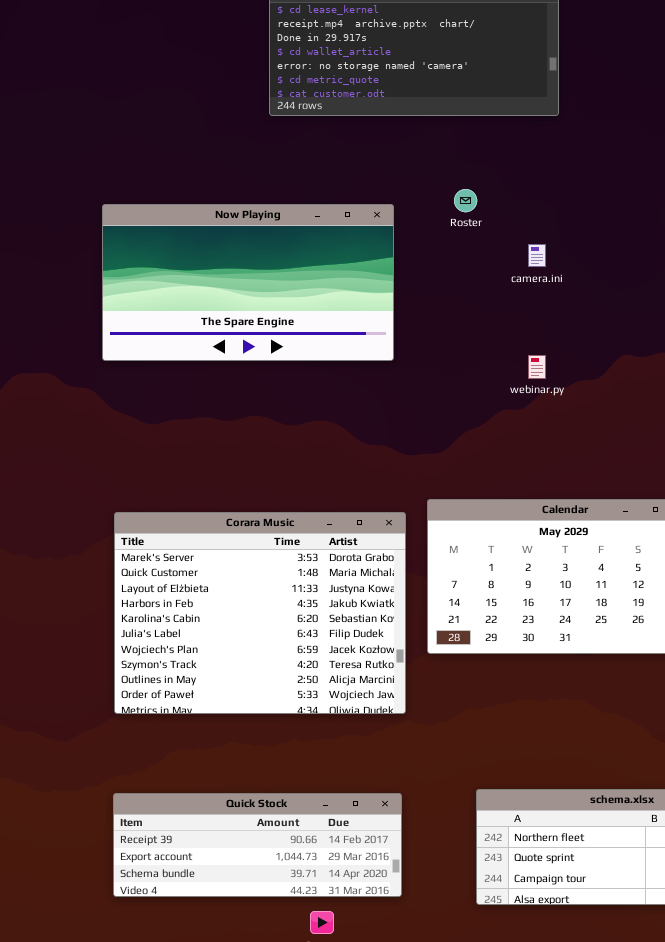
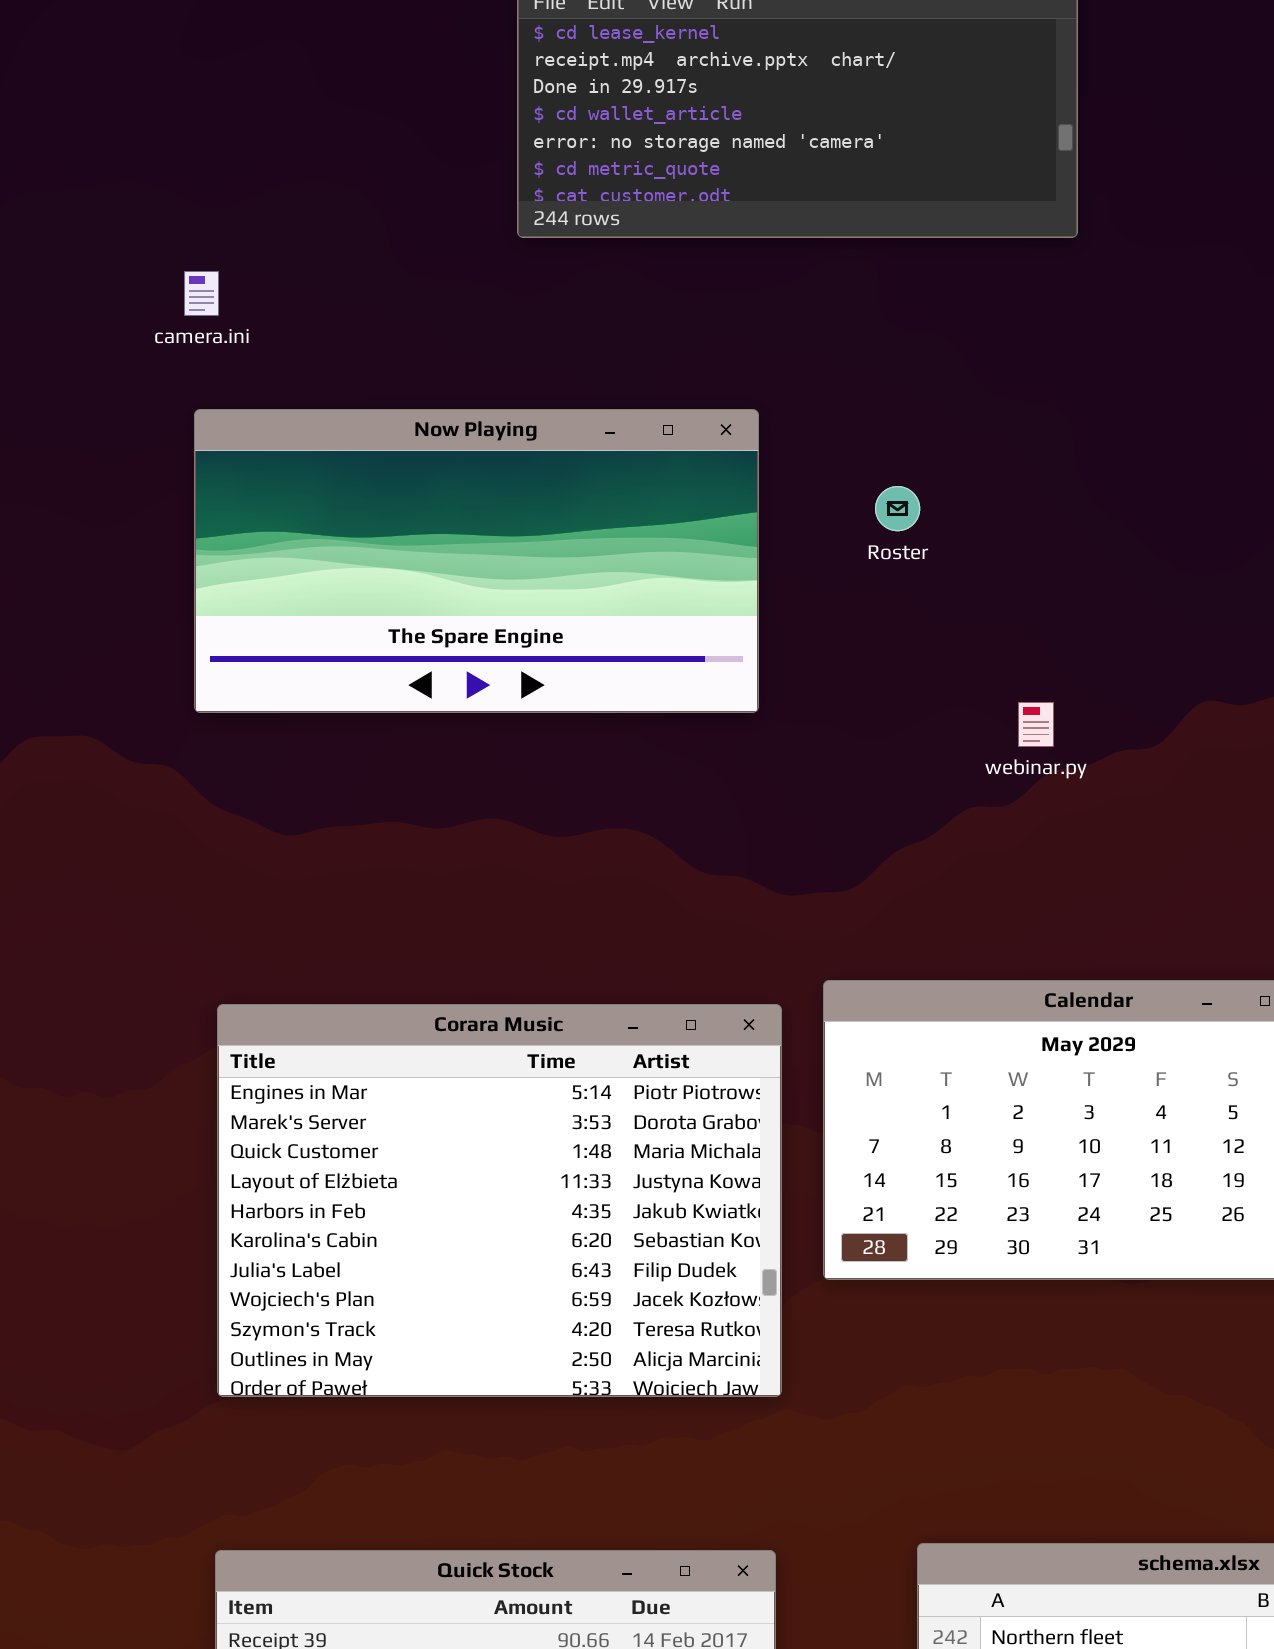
Roster: [454,189,477,212] -> [875,486,920,531], moved
camera.ini: [528,244,546,267] -> [184,271,219,316], moved
Corara Music: [114,512,406,714] -> [217,1004,782,1397], scrolled up 1 row

